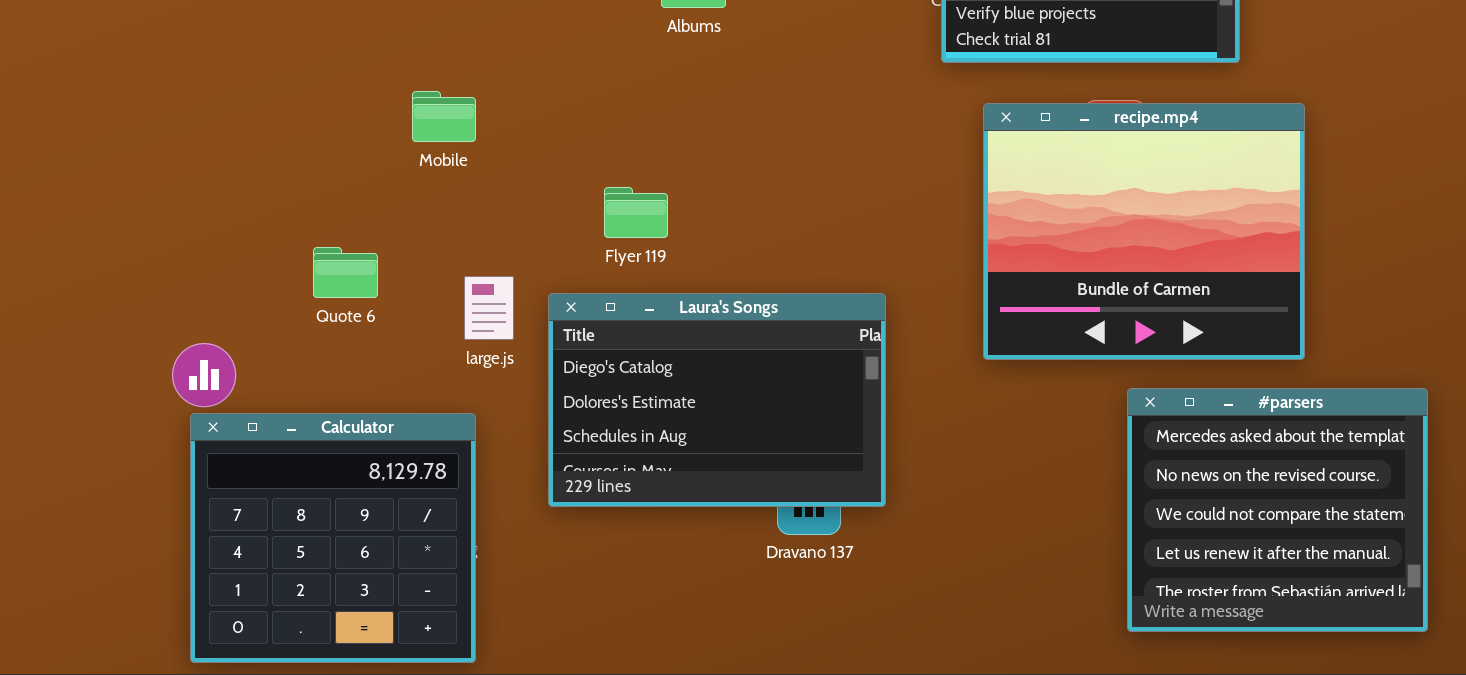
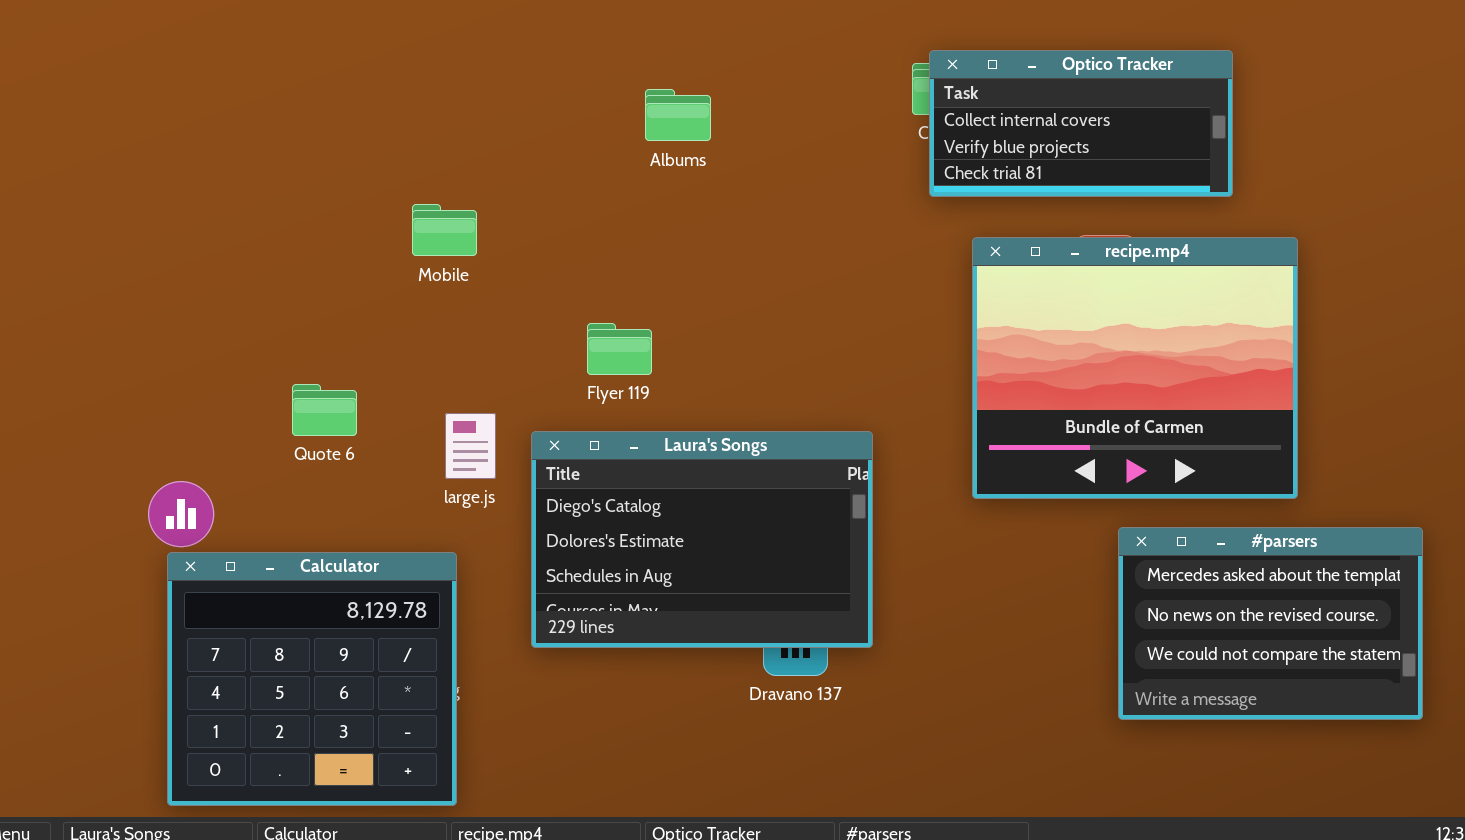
Mobile: [412,91,476,142] -> [412,204,477,256], moved
#parsers: [1127,388,1428,632] -> [1118,527,1423,720], resized

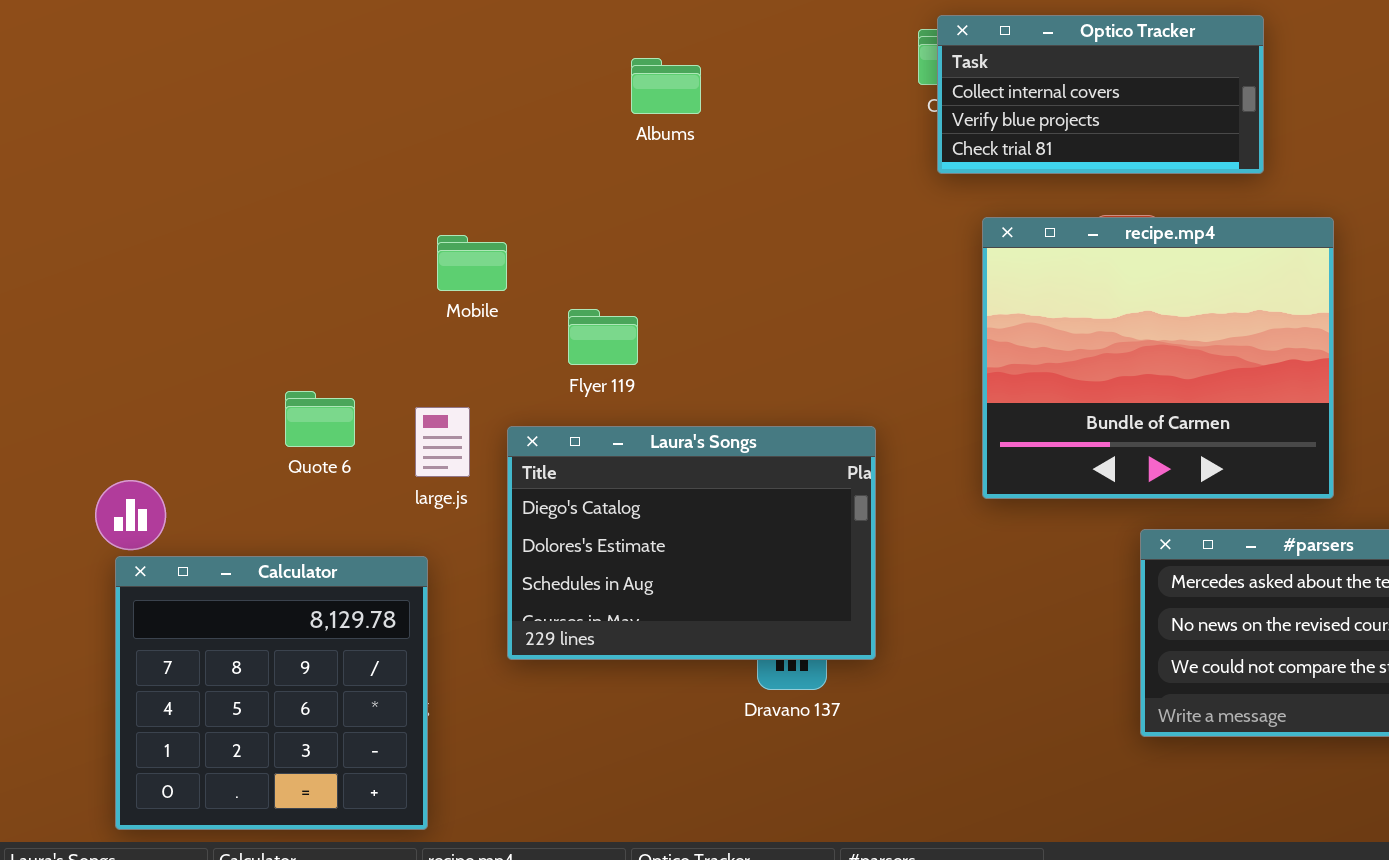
Mobile: [412,204,477,256] -> [437,235,507,291], moved
Quote 6: [292,384,357,436] -> [285,391,355,447], moved

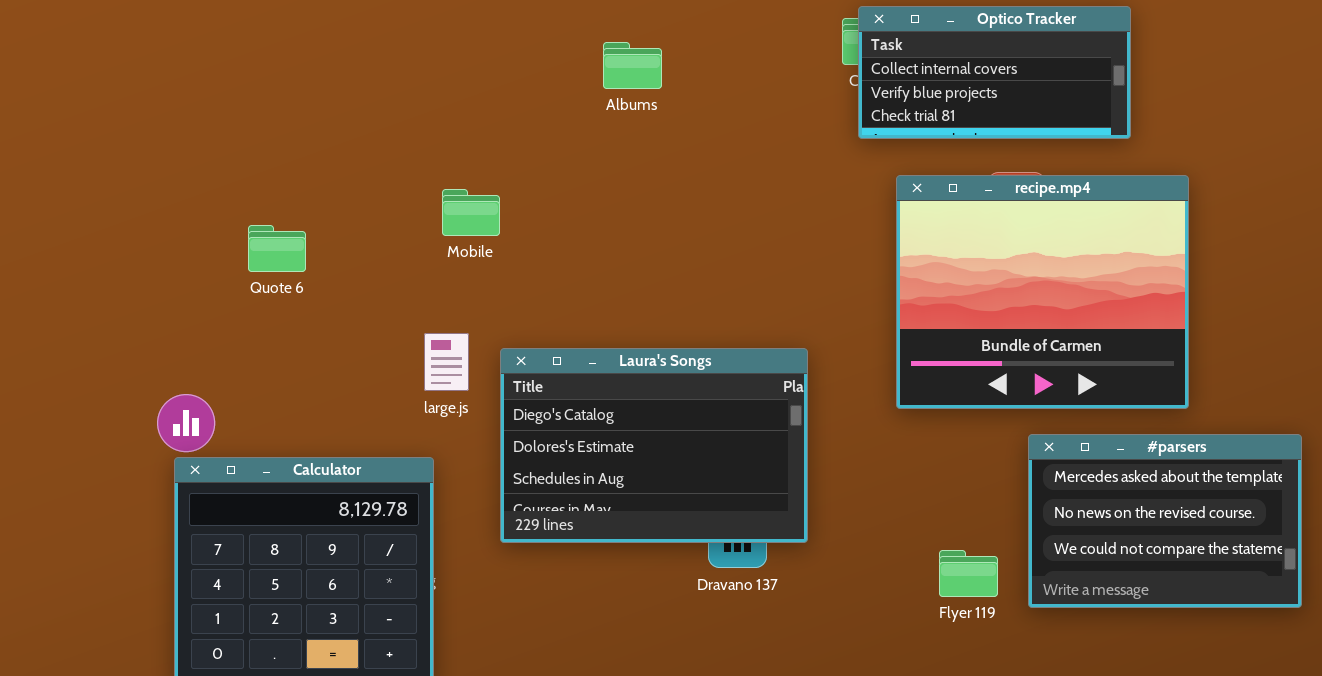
Flyer 119: [568,309,638,365] -> [939,550,998,597], moved
Quote 6: [285,391,355,447] -> [248,225,306,272], moved

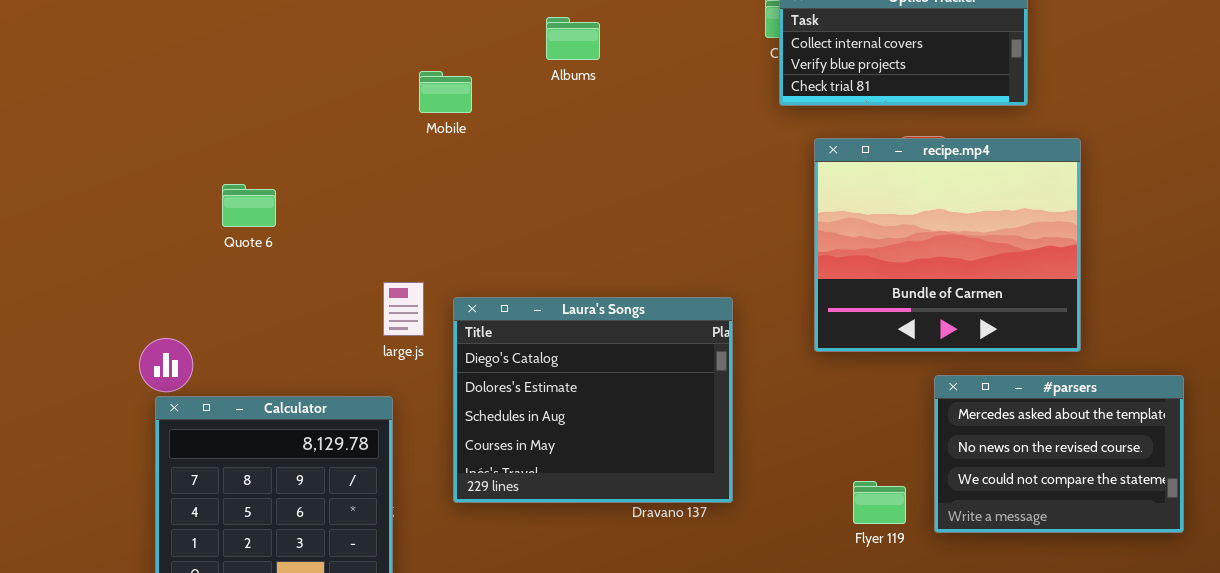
Mobile: [442,189,500,236] -> [419,71,472,113], moved
Laura's Songs: [500,348,808,543] -> [453,297,733,503], resized

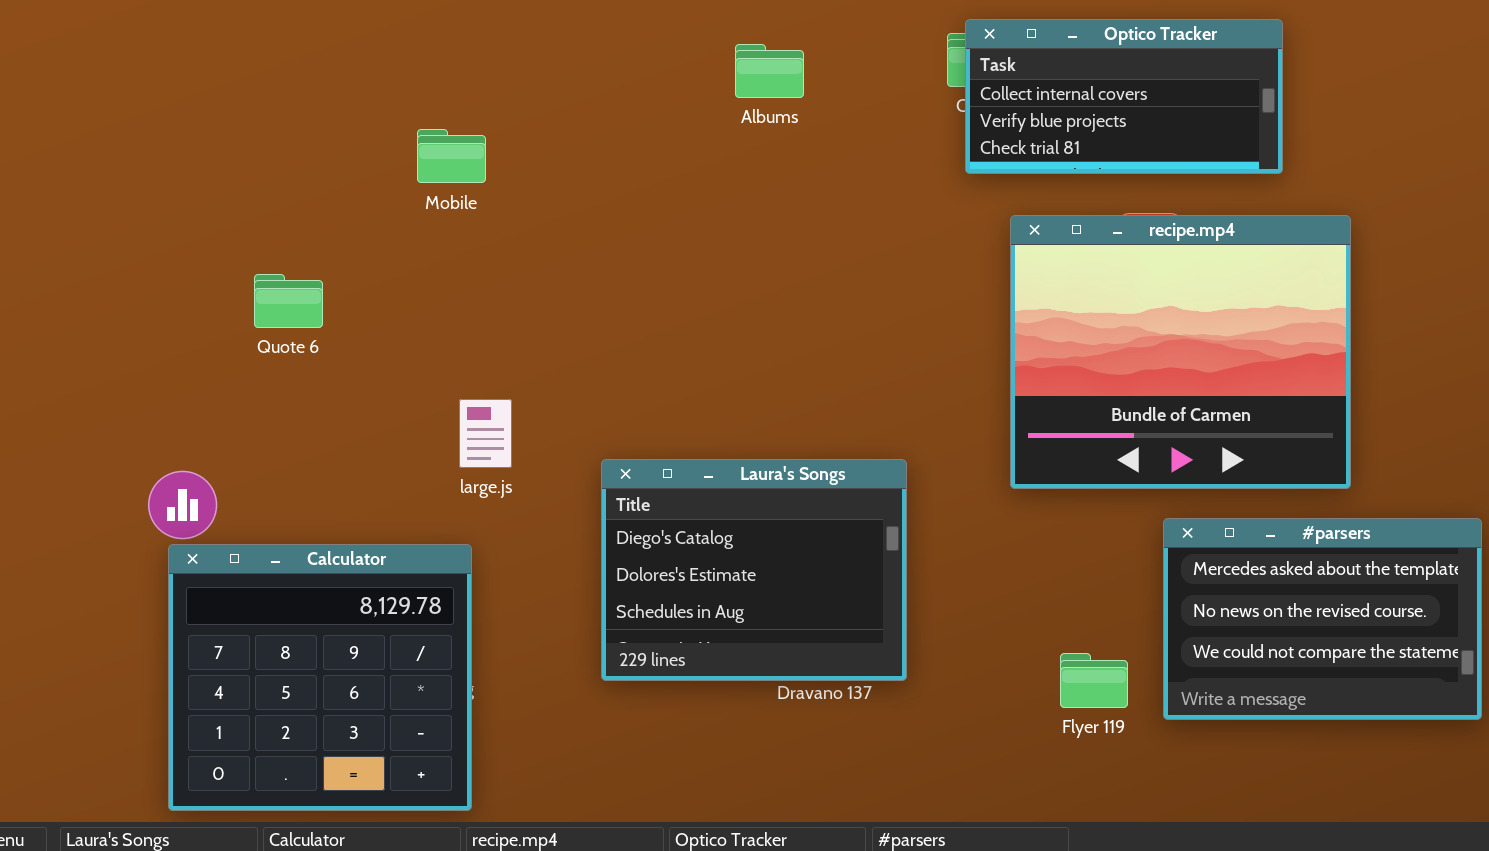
Albums: [546,17,600,60] -> [735,44,804,98], moved
Mobile: [419,71,472,113] -> [417,129,486,183], moved
Laura's Songs: [453,297,733,503] -> [601,459,907,681], resized

